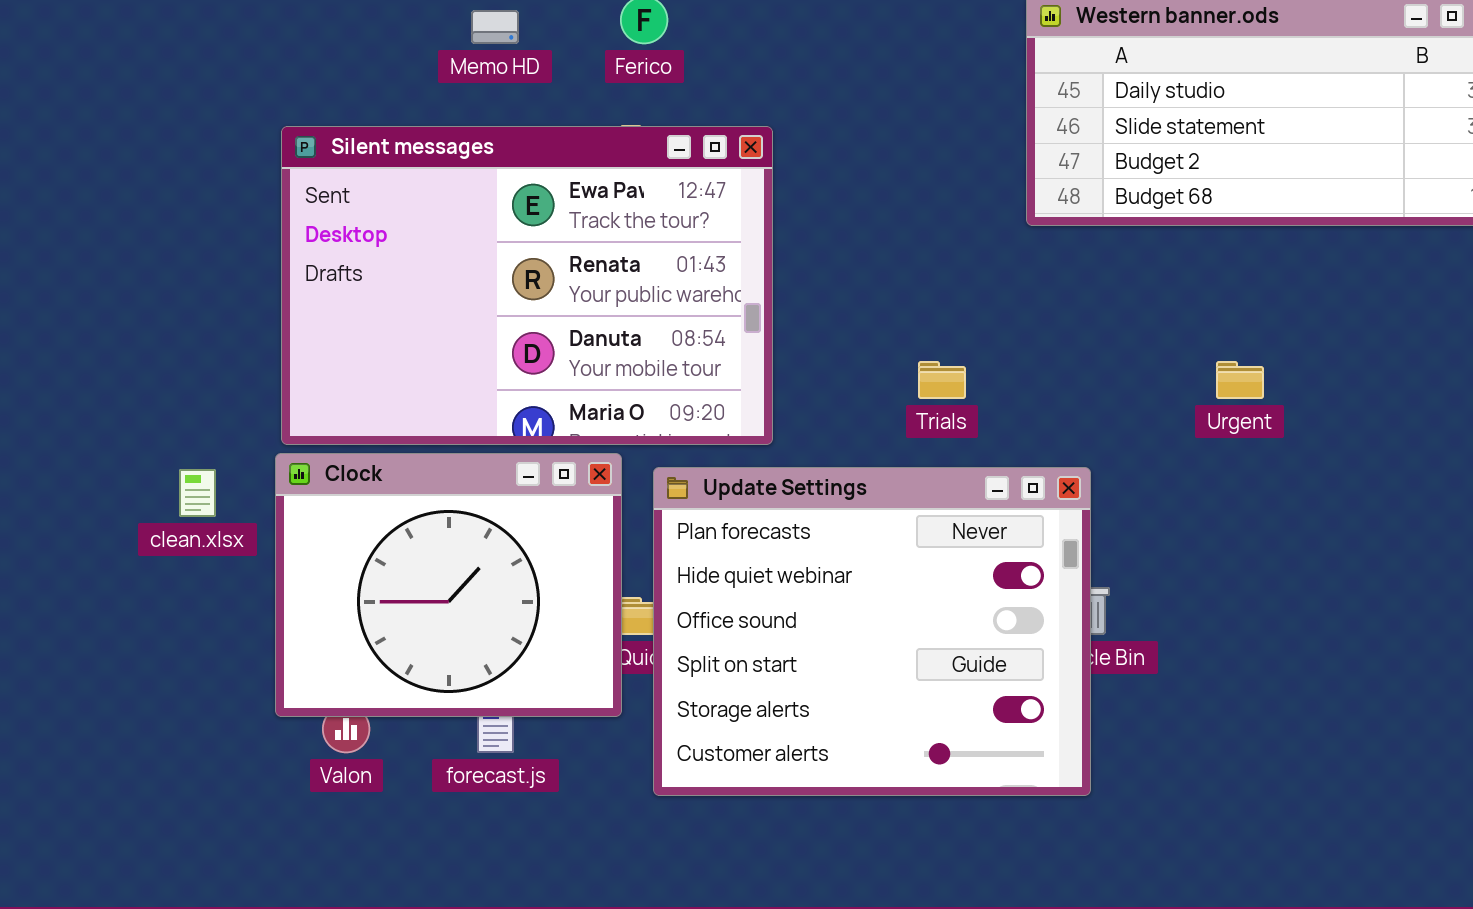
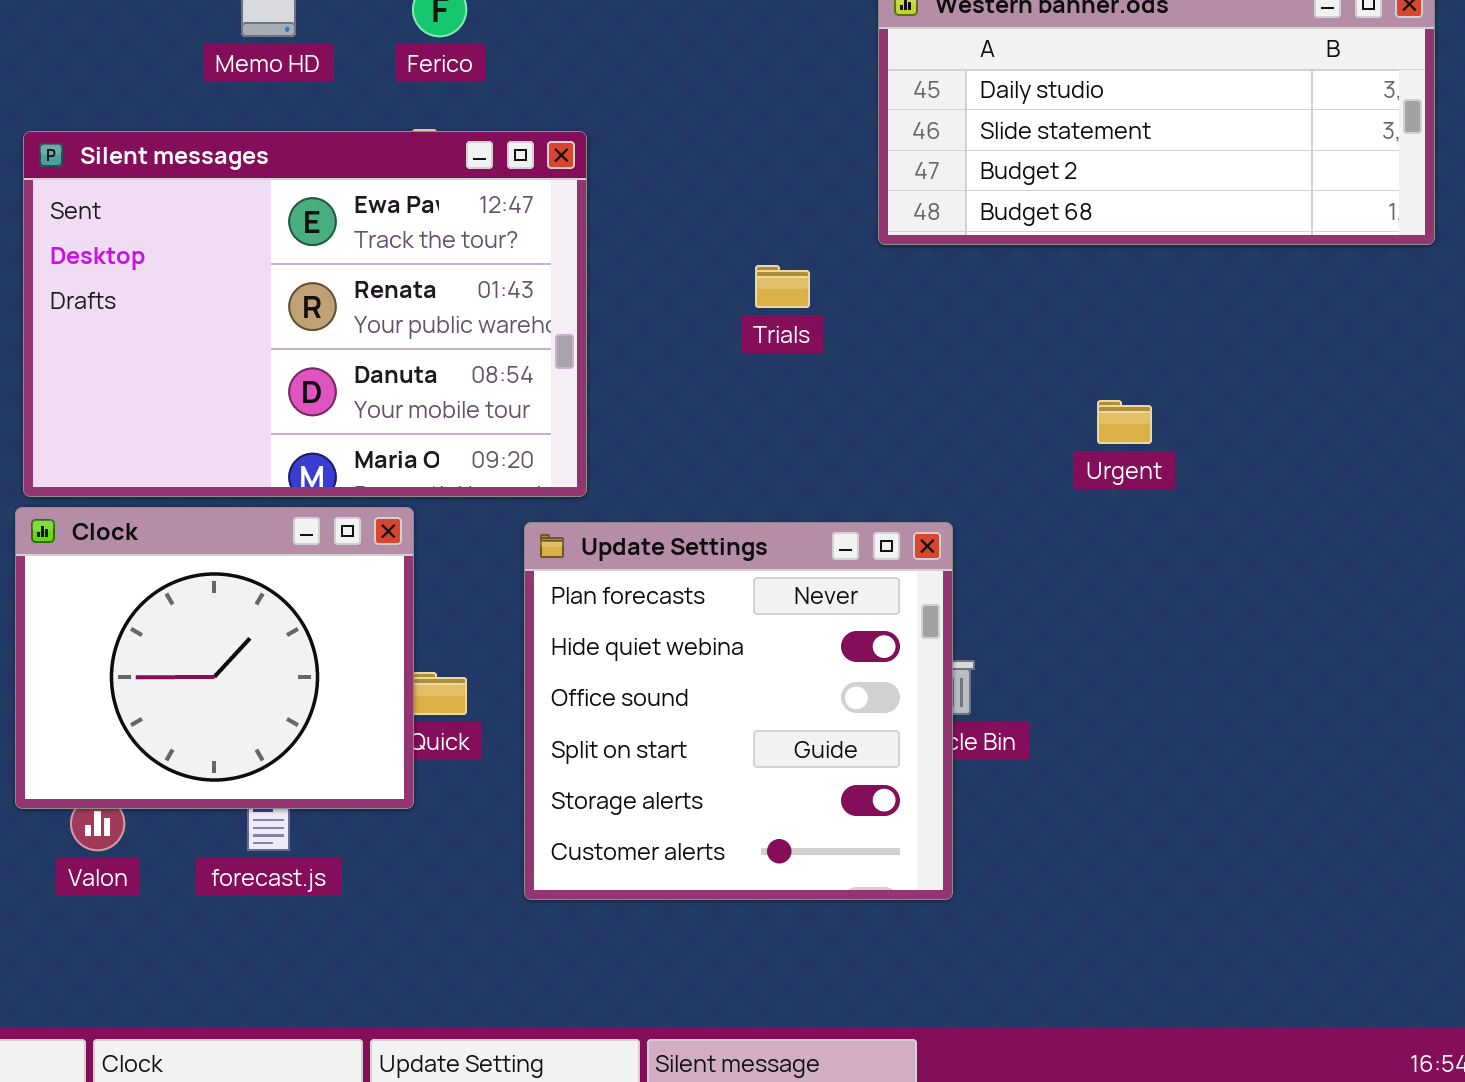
Trials: [918,361,966,399] -> [755,265,810,308], moved
Update Settings: [653,467,1091,796] -> [524,522,953,900], resized

